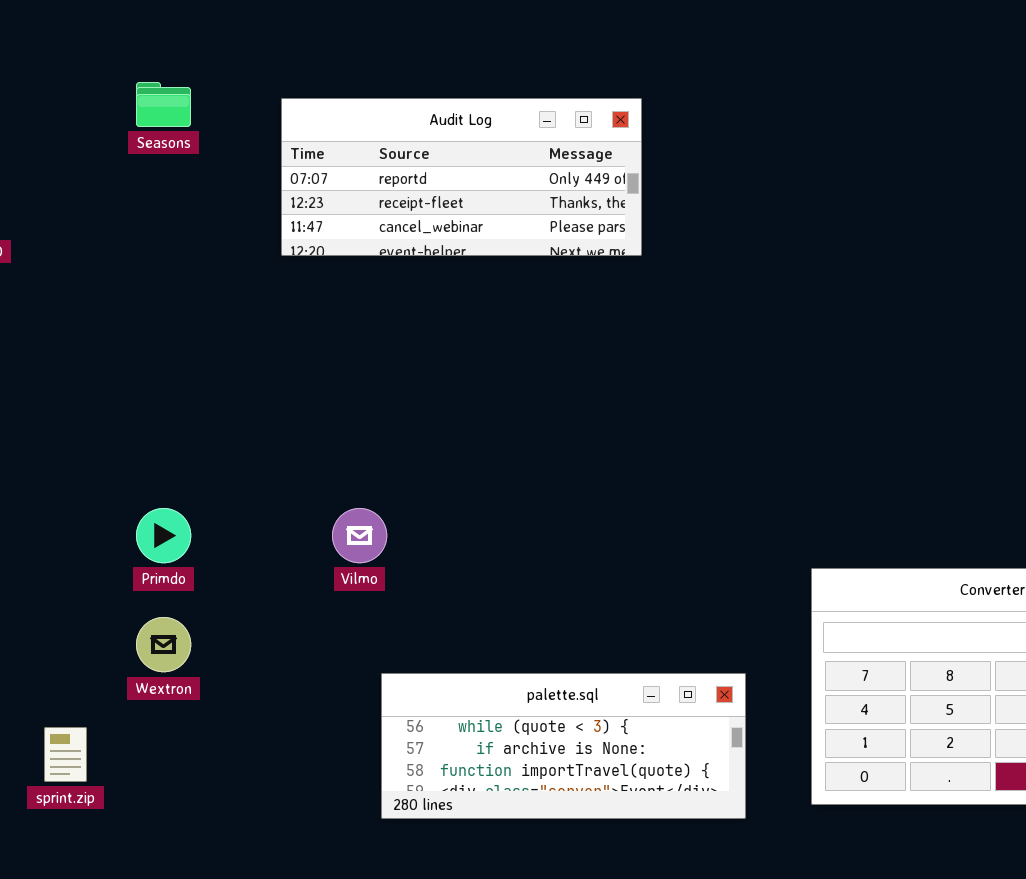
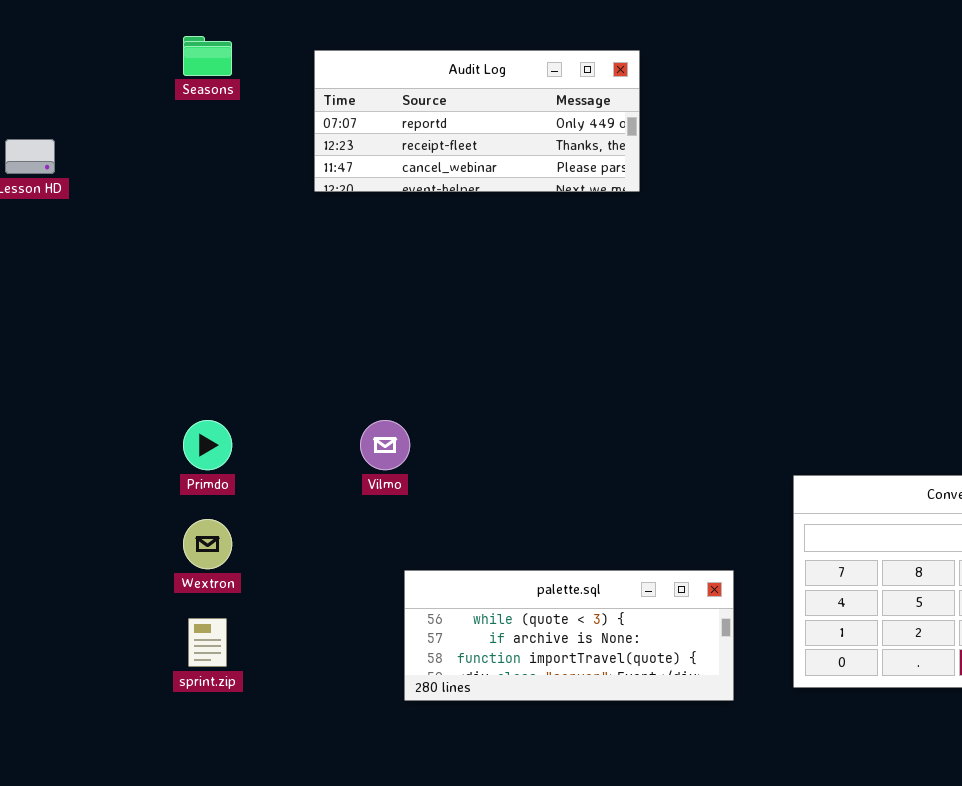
sprint.zip: [44,727,87,782] -> [188,618,227,667], moved

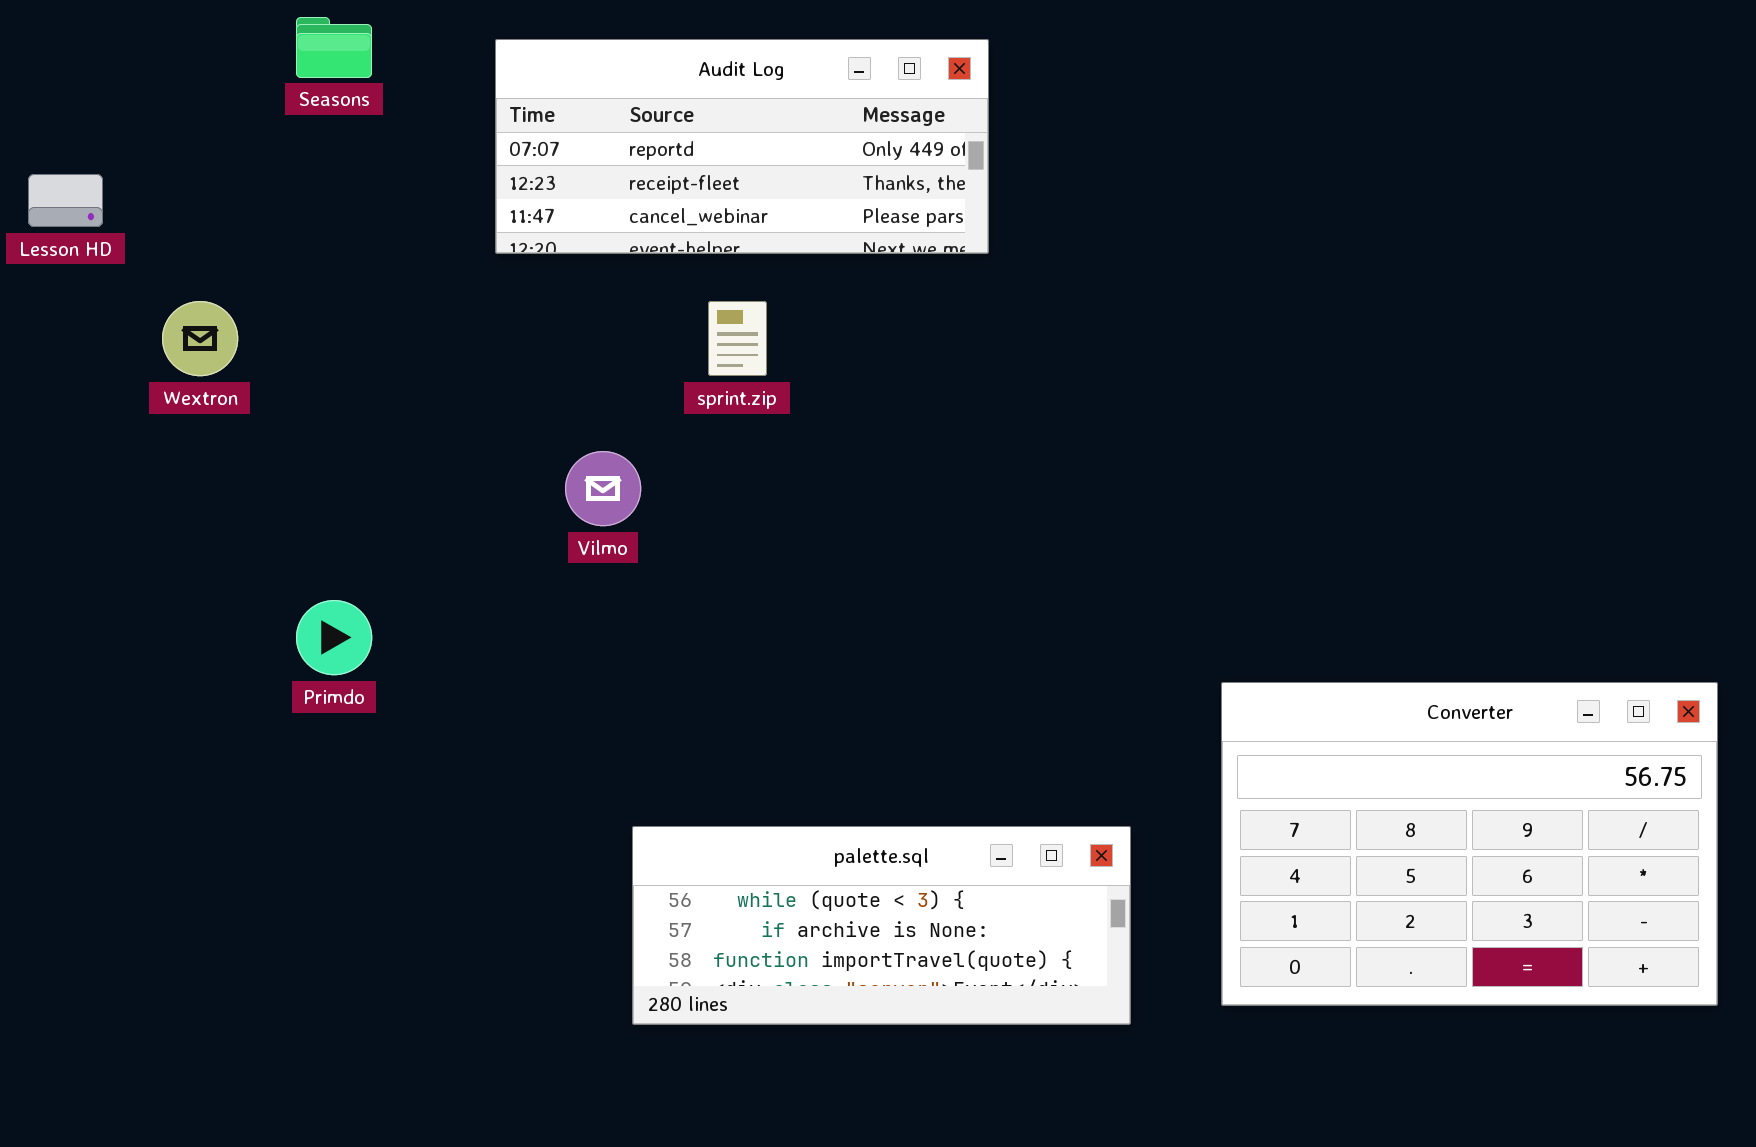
Vilmo: [360,420,410,470] -> [565,451,641,526], moved
Wextron: [183,519,232,569] -> [162,301,238,376], moved
sprint.zip: [188,618,227,667] -> [708,301,767,376], moved

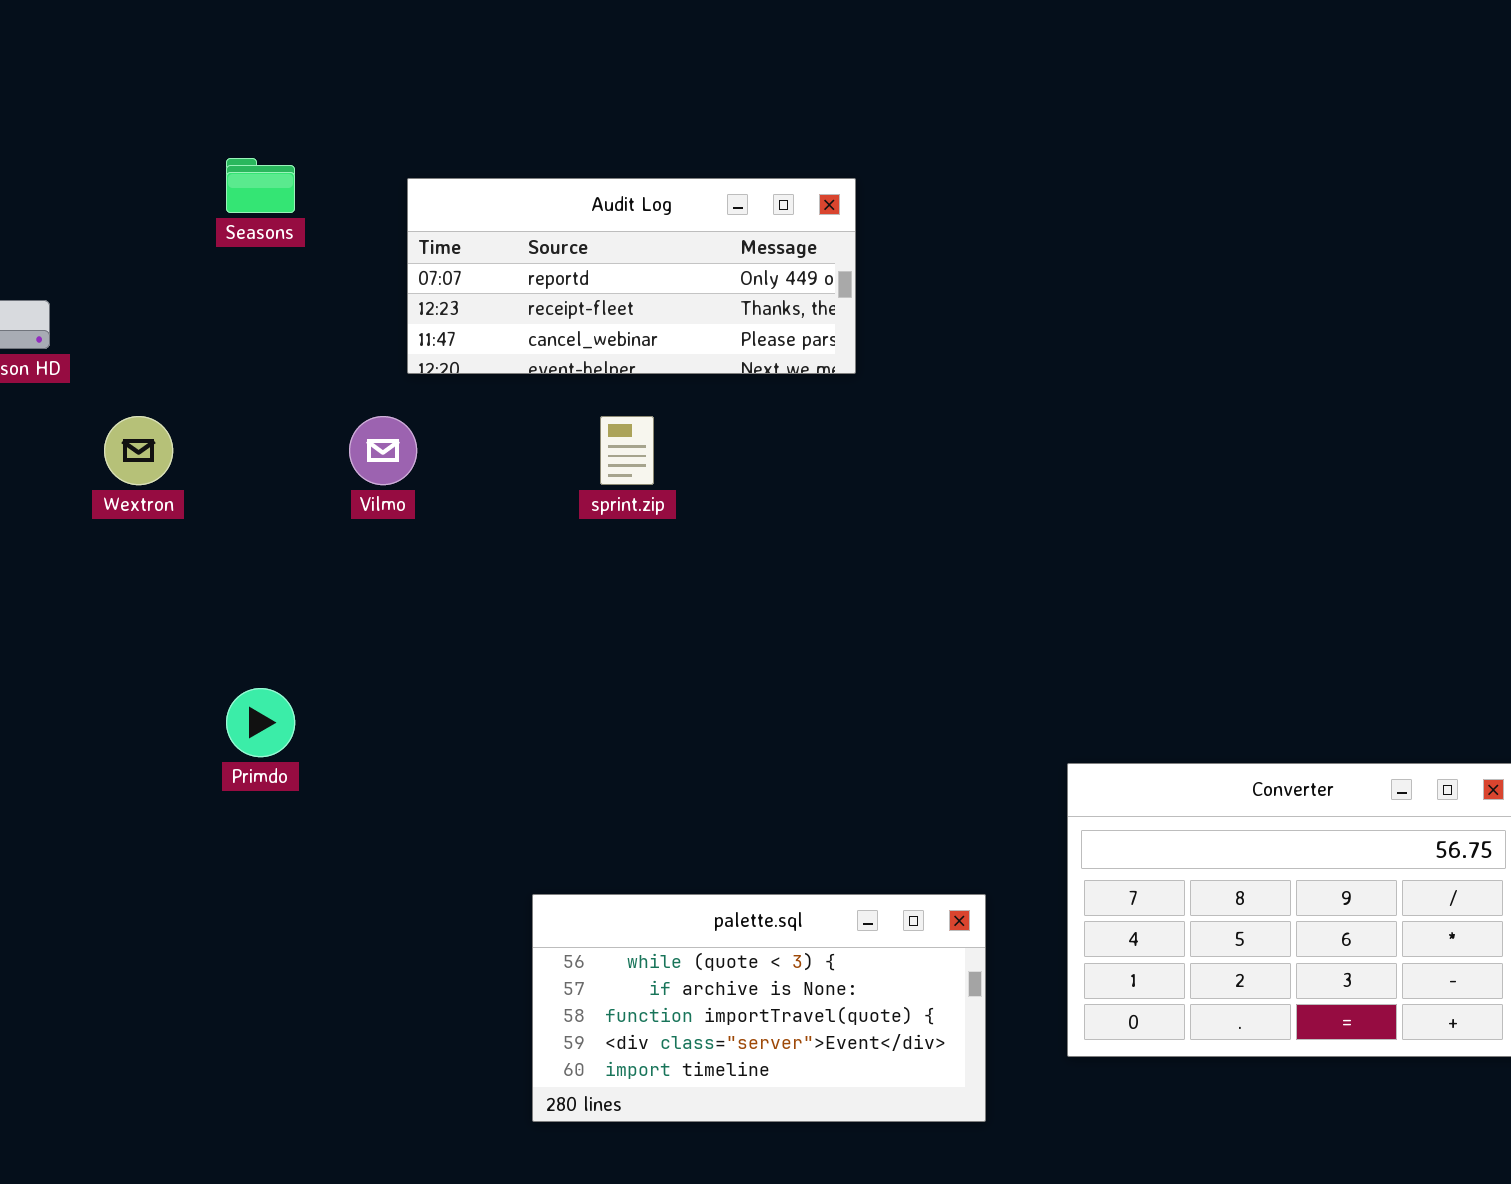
Vilmo: [565,451,641,526] -> [349,416,417,485], moved
palette.sql: [632,826,1131,1025] -> [532,894,986,1122], resized

